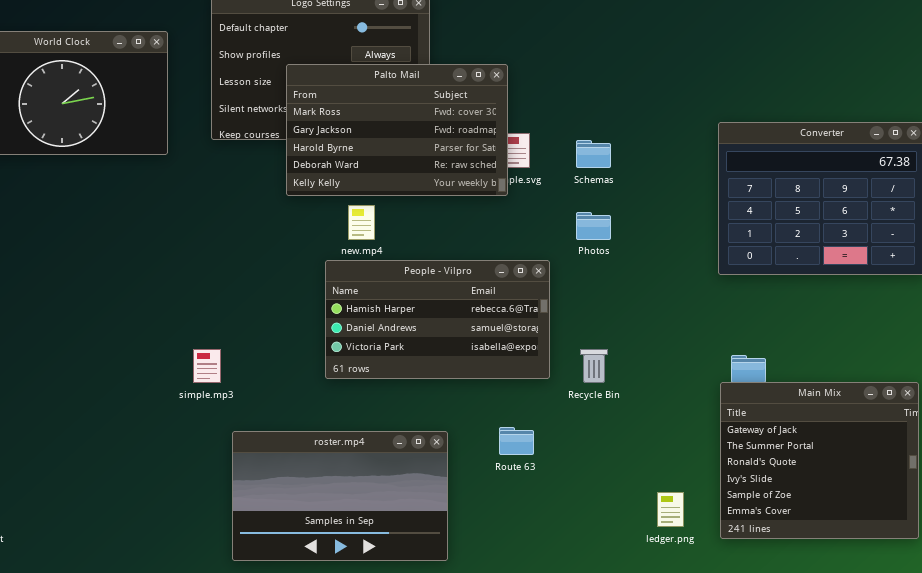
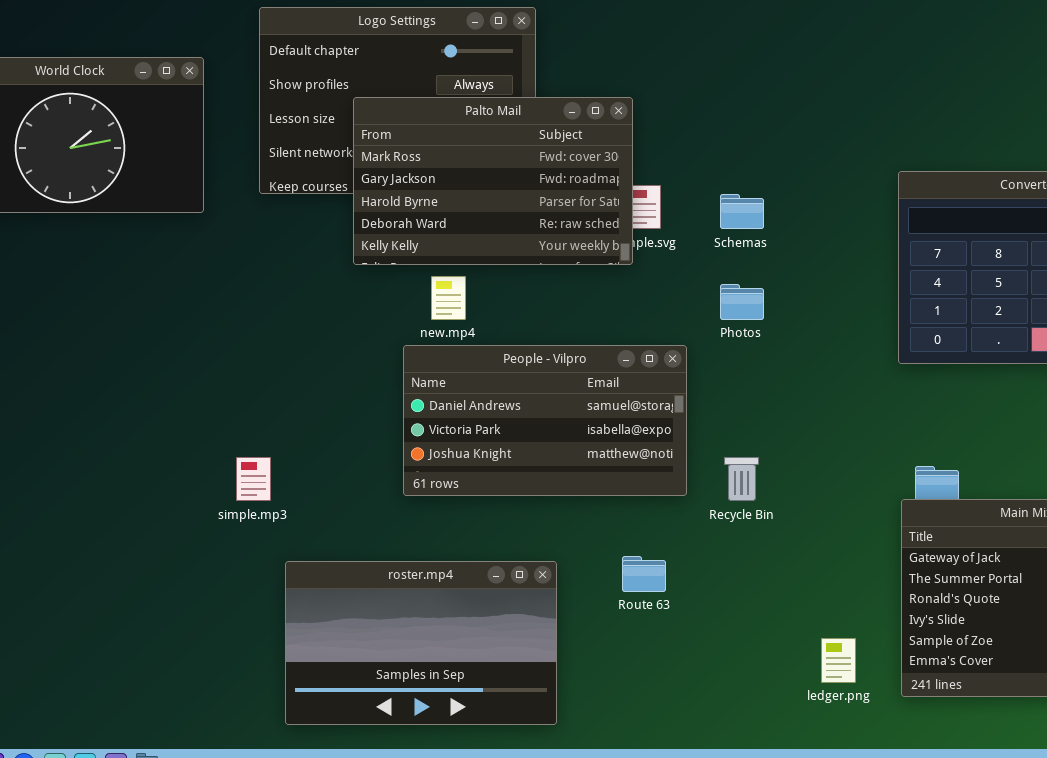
People - Vilpro: [325,260,550,379] -> [403,345,687,496], scrolled down 1 row

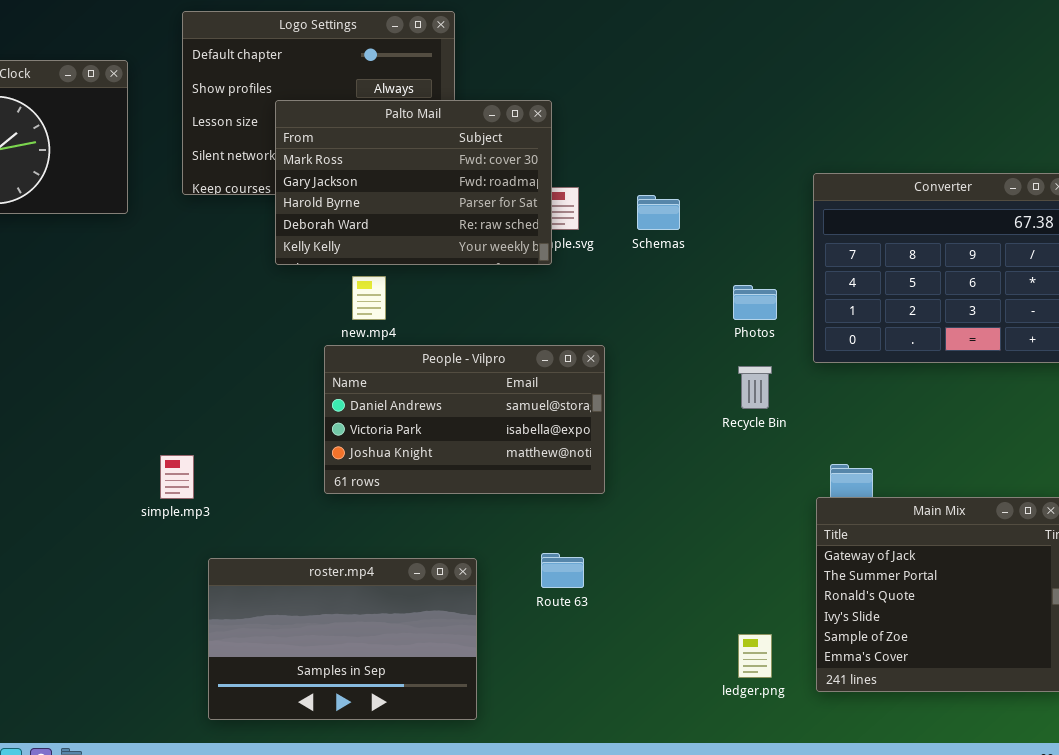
Photos: [720,284,764,320] -> [733,285,777,320], moved
Recycle Bin: [724,457,759,501] -> [738,366,772,409], moved

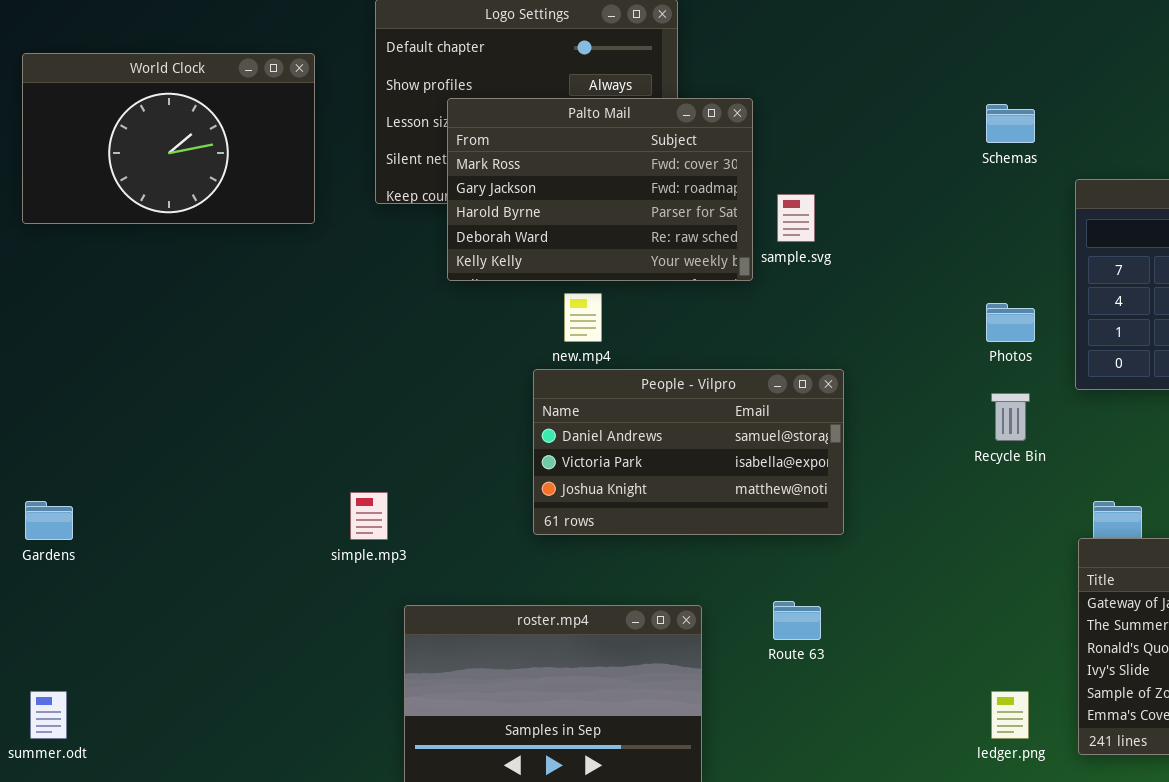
Palto Mail: [275,100,552,265] -> [447,98,753,281], moved
Schemas: [637,195,680,230] -> [986,104,1035,143], moved

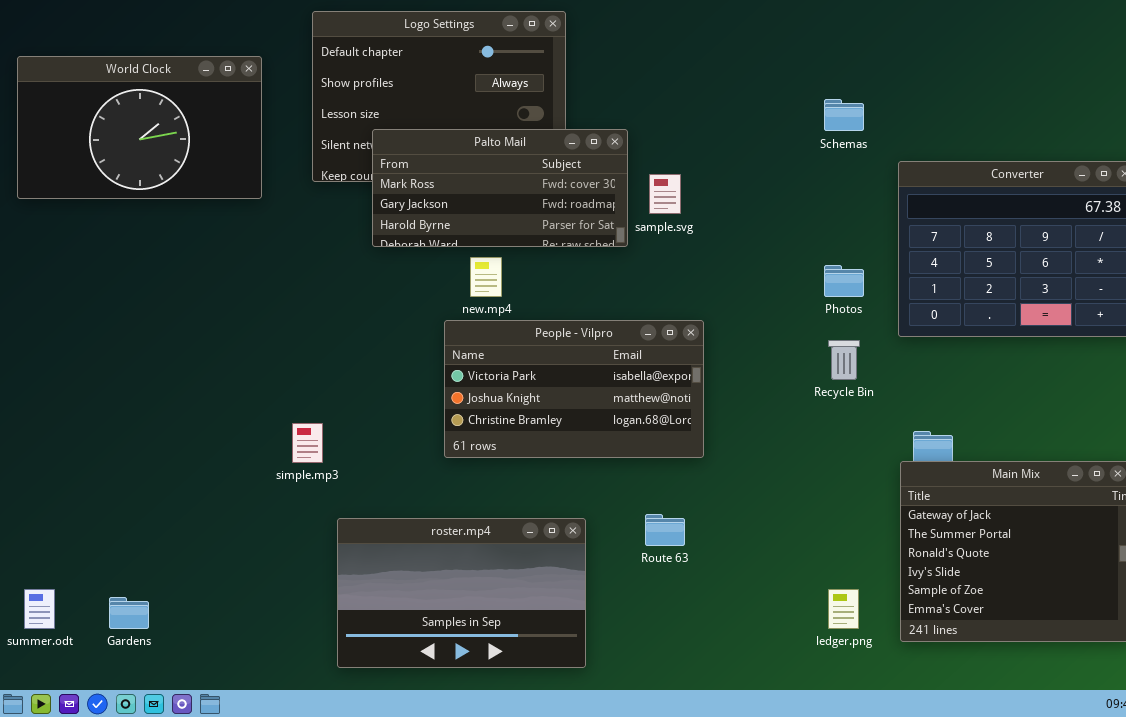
Palto Mail: [447,98,753,281] -> [372,129,628,247], resized
People - Vilpro: [533,369,844,535] -> [444,320,704,458], scrolled down 1 row
Gardens: [25,501,73,540] -> [109,597,149,629], moved

